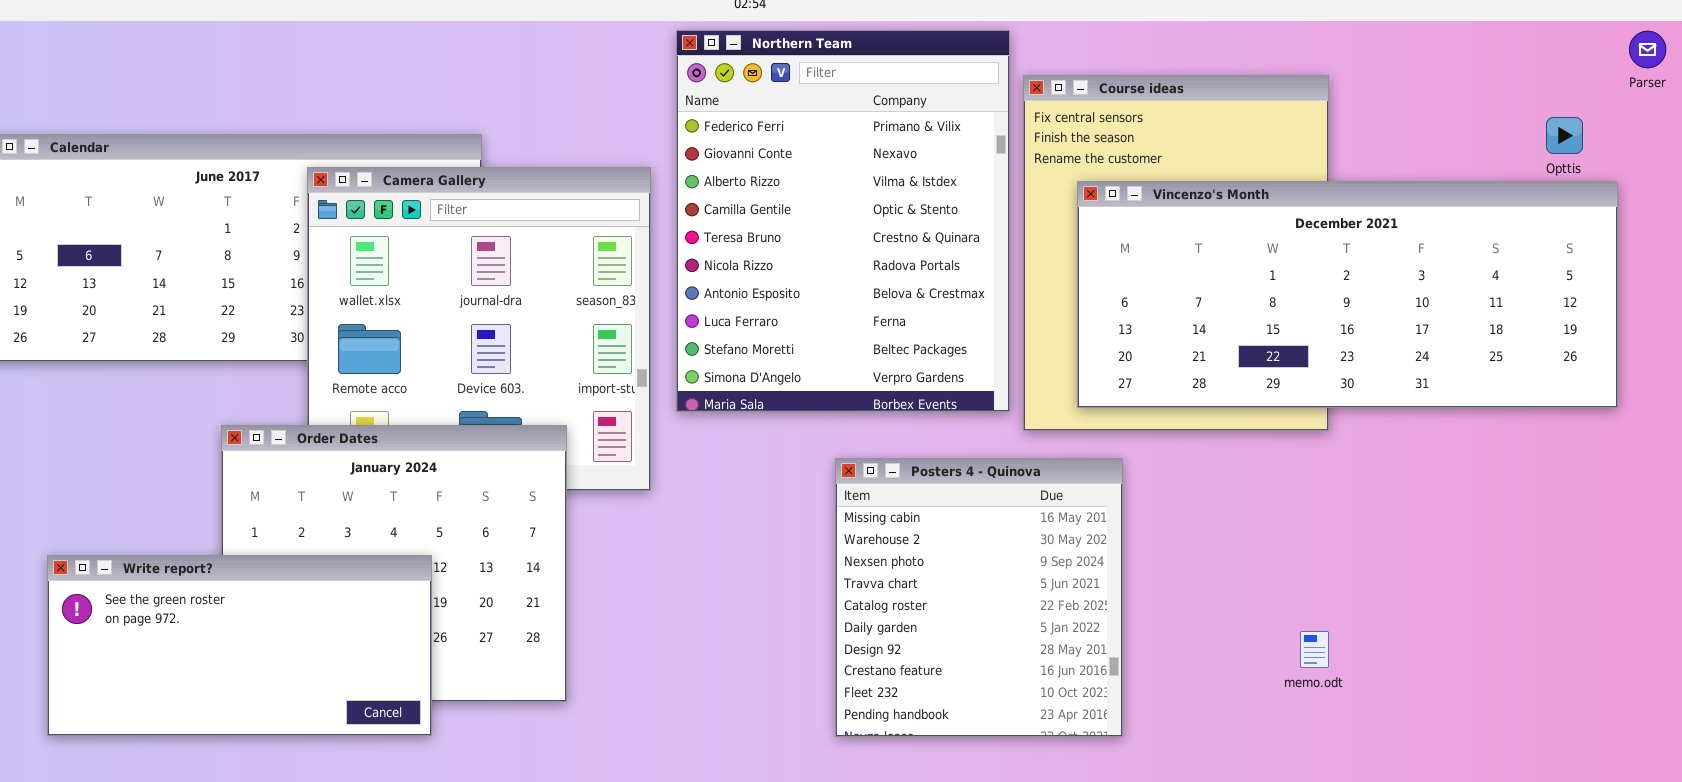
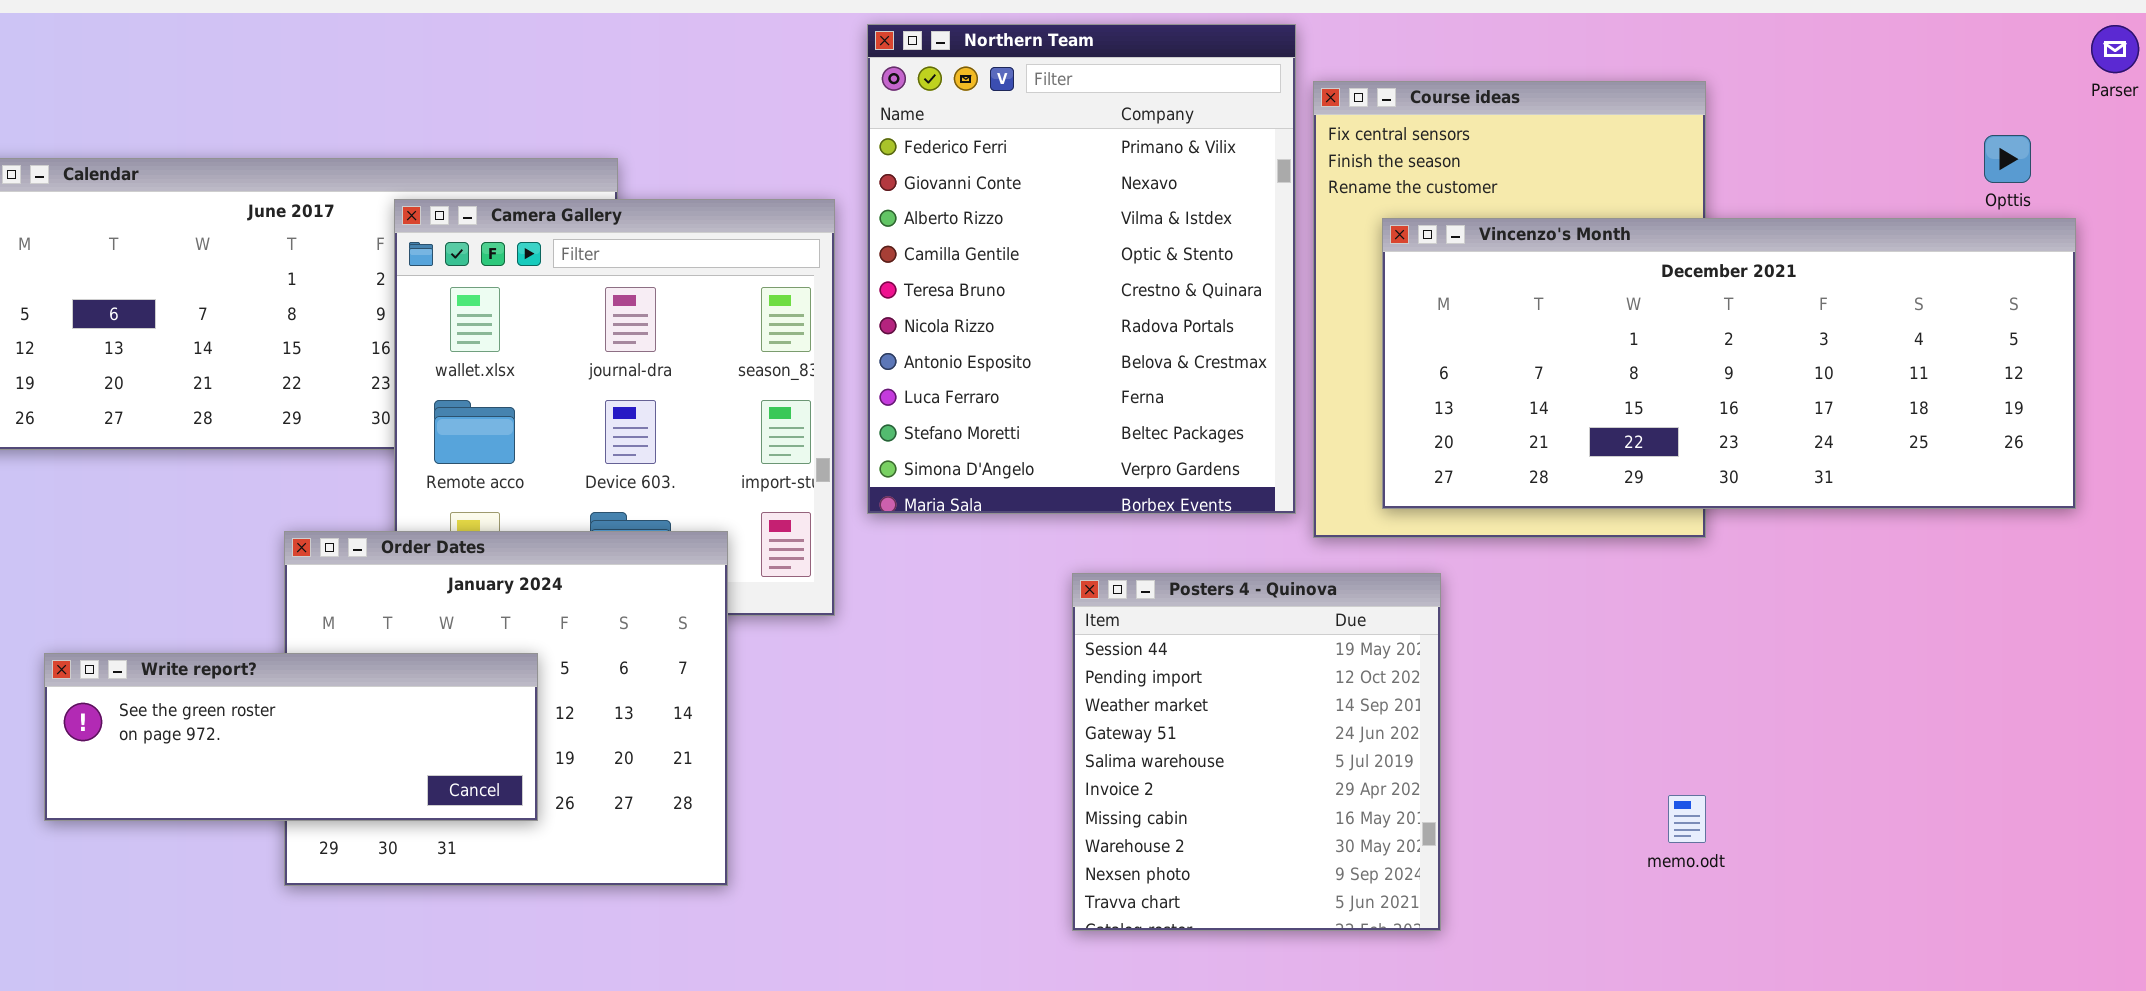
Posters 4 - Quinova: [835,458,1123,737] -> [1072,573,1441,931], scrolled up 6 rows
Write report?: [47,555,432,736] -> [44,653,538,821], moved, resized

